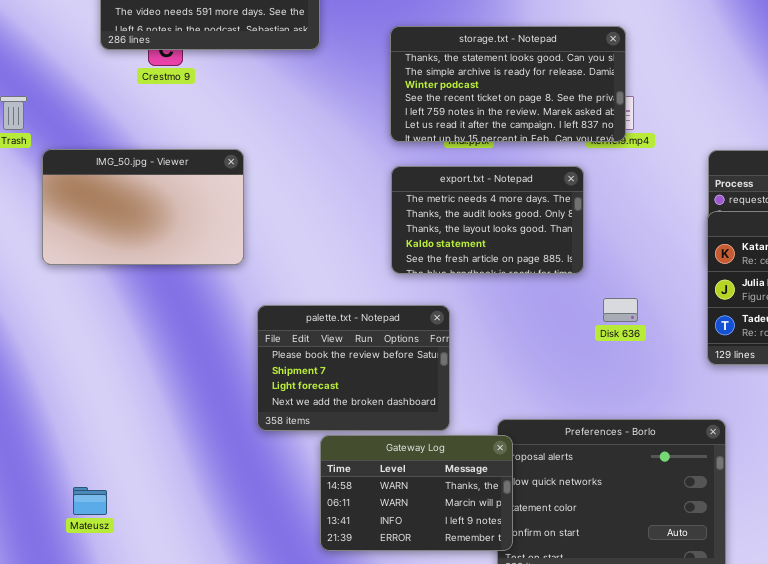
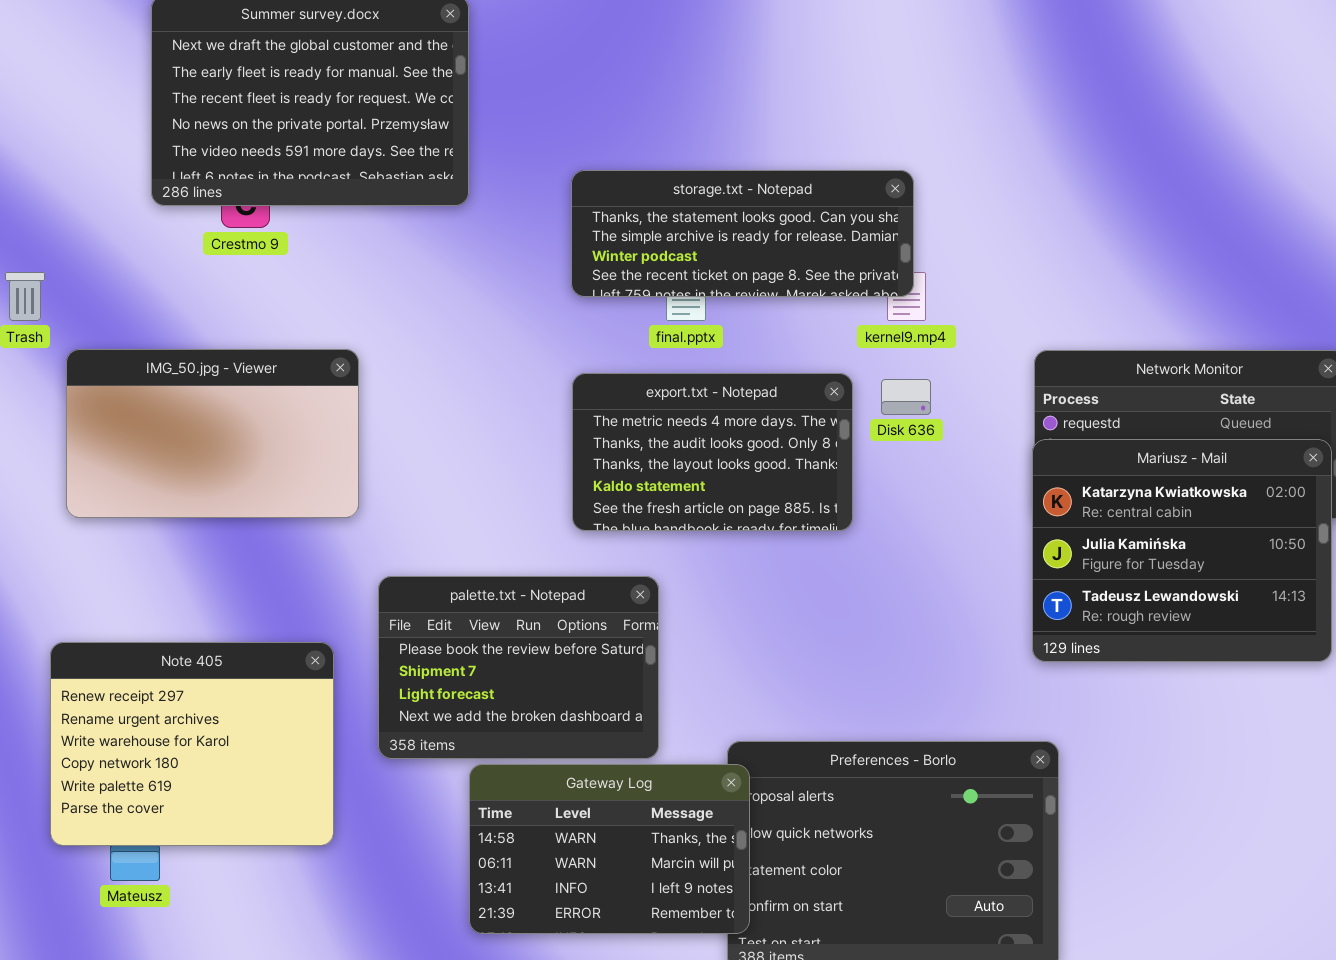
storage.txt - Notepad: [390,26,626,142] -> [571,170,914,297], resized
Disk 636: [603,298,638,322] -> [881,379,931,415], moved
Note 405: none -> [50,642,334,846], opened

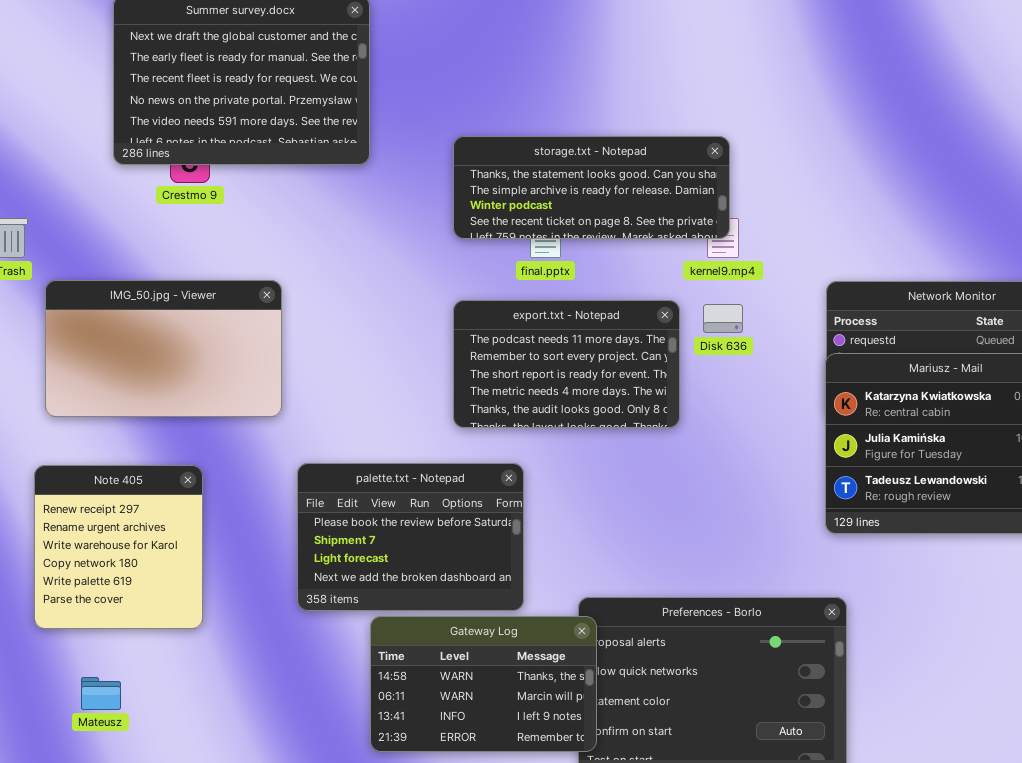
export.txt - Notepad: [572,373,853,531] -> [453,300,680,428], scrolled up 3 rows
Note 405: [50,642,334,846] -> [34,465,203,629], moved, resized

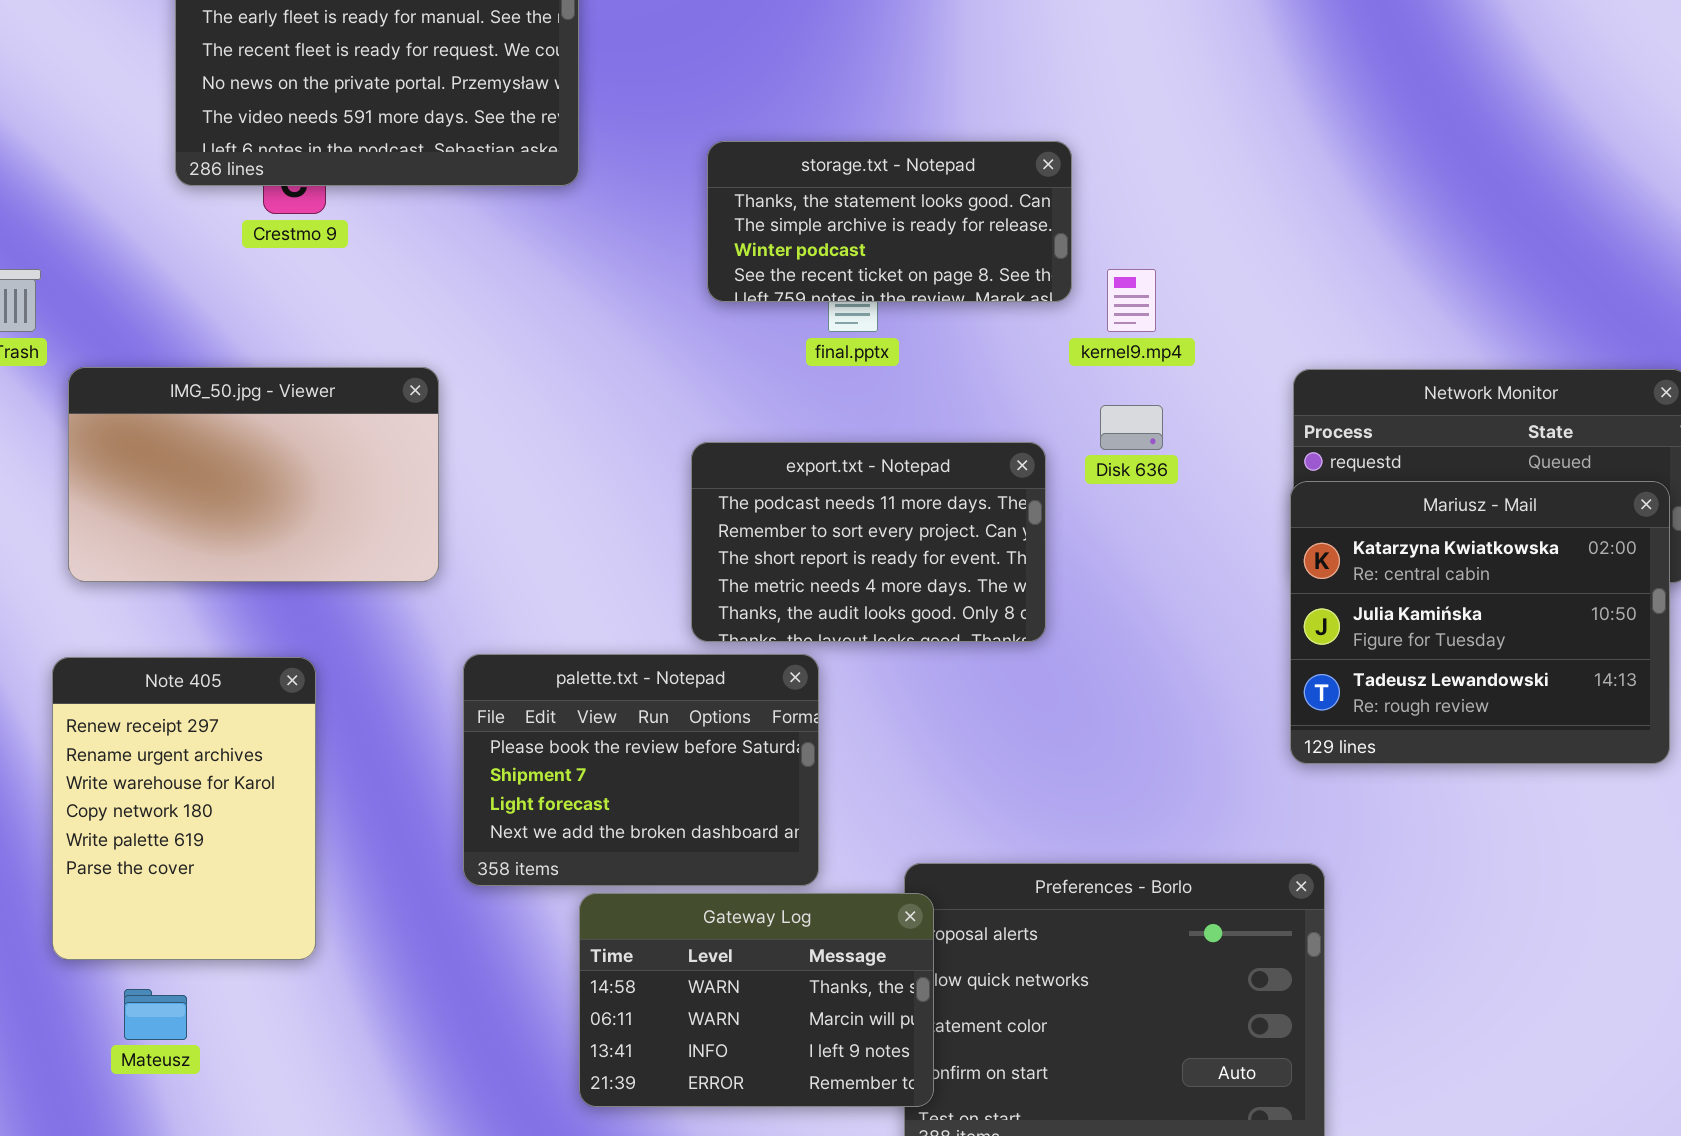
storage.txt - Notepad: [453,136,730,239] -> [707,141,1072,302], resized
export.txt - Notepad: [453,300,680,428] -> [691,442,1046,642], moved
Note 405: [34,465,203,629] -> [52,657,316,960], resized

